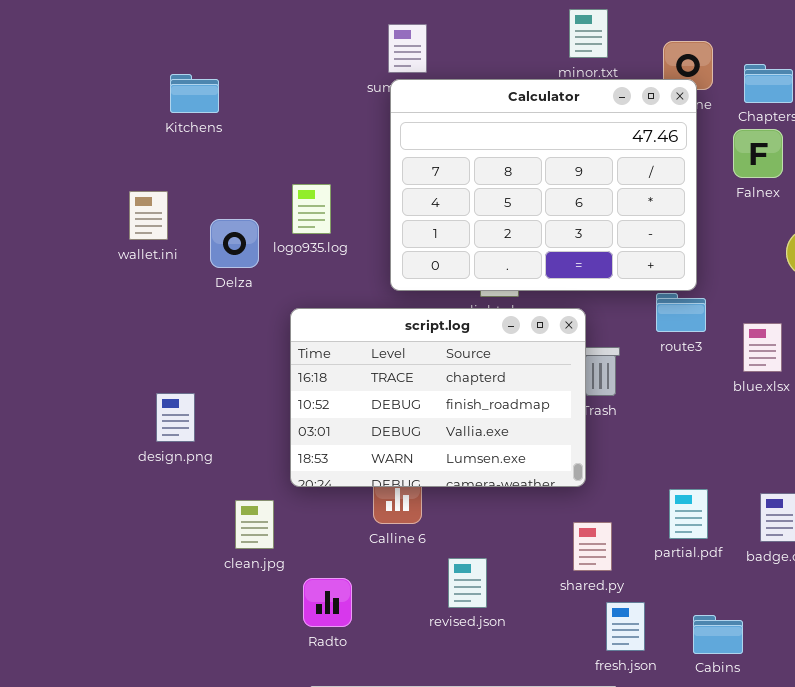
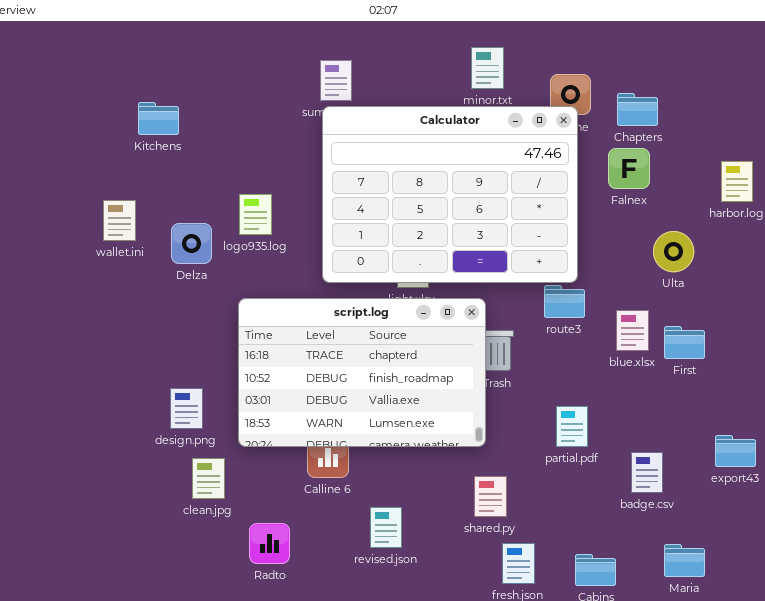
design.png: [156,393,195,442] -> [170,388,203,429], moved
partial.pdf: [669,489,708,539] -> [556,406,588,447], moved

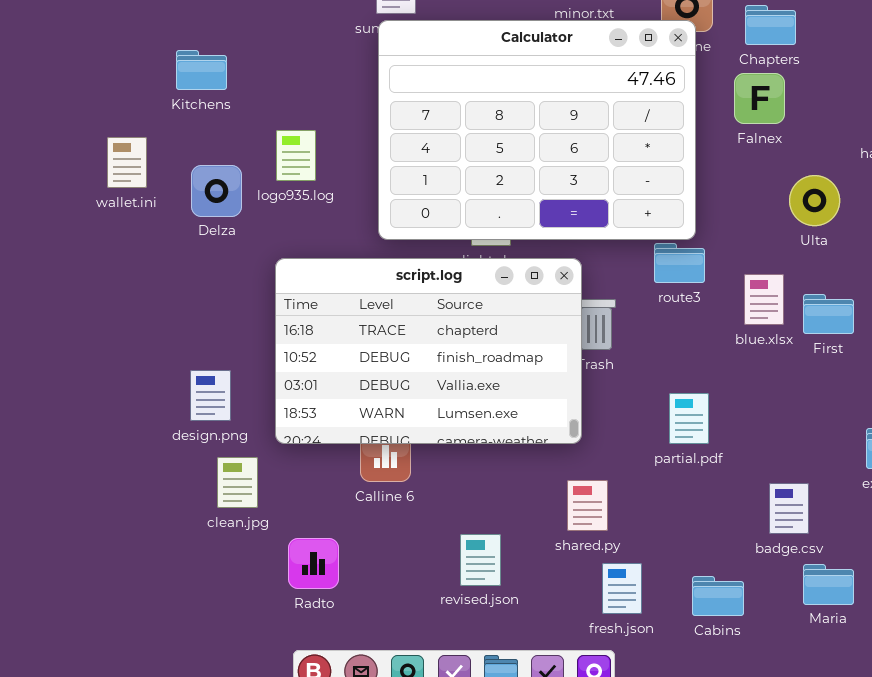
Kitchens: [138,102,179,135] -> [176,50,227,90], moved
badge.csv: [631,452,663,493] -> [769,483,809,534], moved
revised.json: [370,507,402,548] -> [460,534,501,586], moved

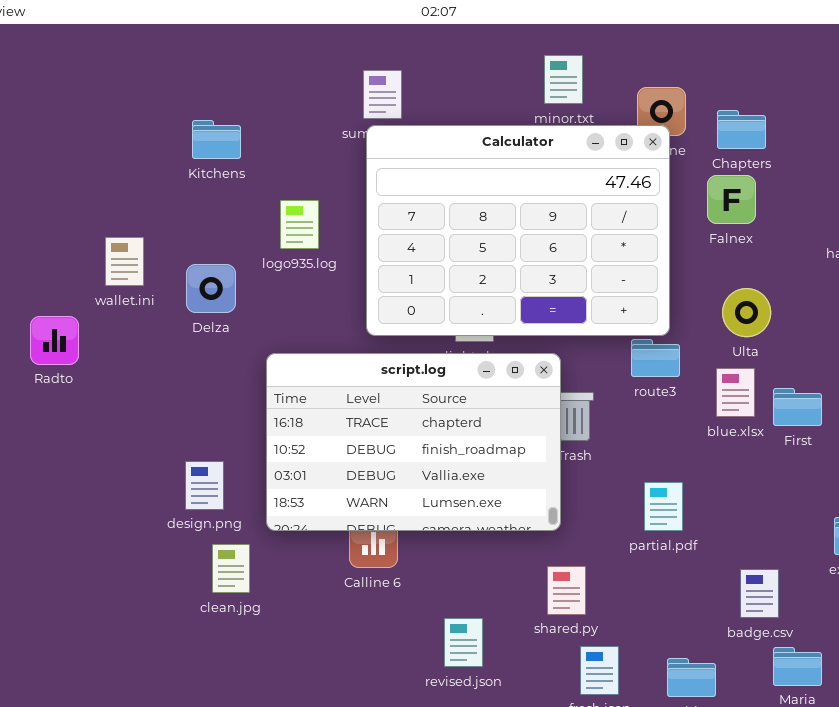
Kitchens: [176,50,227,90] -> [192,120,241,159], moved
logo935.log: [276,130,316,181] -> [280,200,319,249], moved
Ulta: [789,175,840,226] -> [722,288,771,337], moved
Radto: [288,538,339,589] -> [30,316,79,365], moved

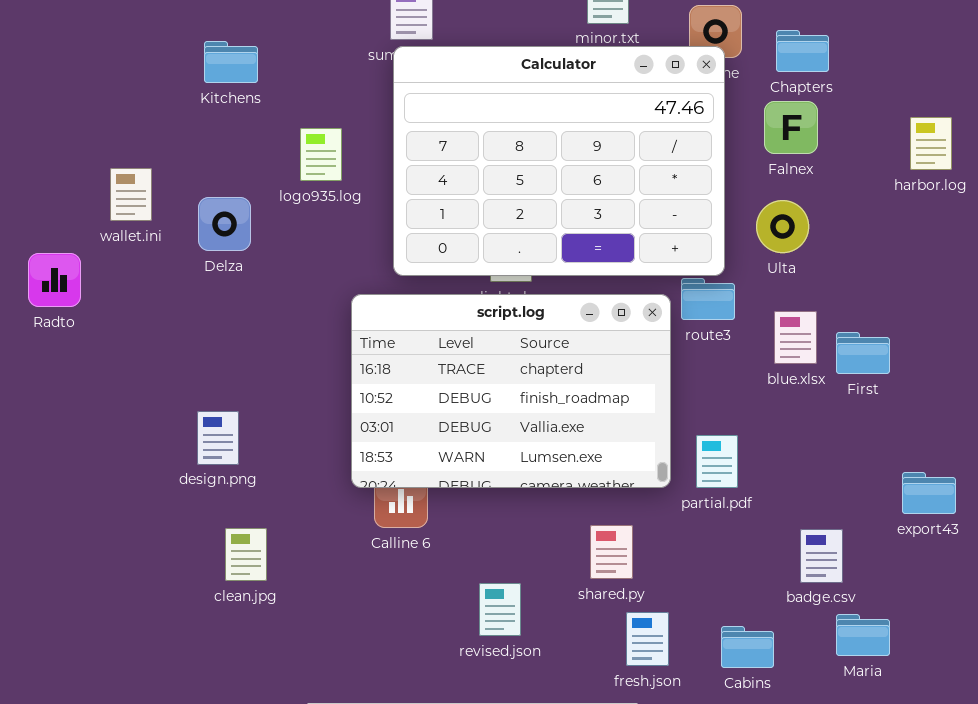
Ulta: [722,288,771,337] -> [756,200,809,253], moved
script.log: [266,353,561,531] -> [351,294,671,488], moved
clean.jpg: [212,544,250,593] -> [225,528,267,581], moved

